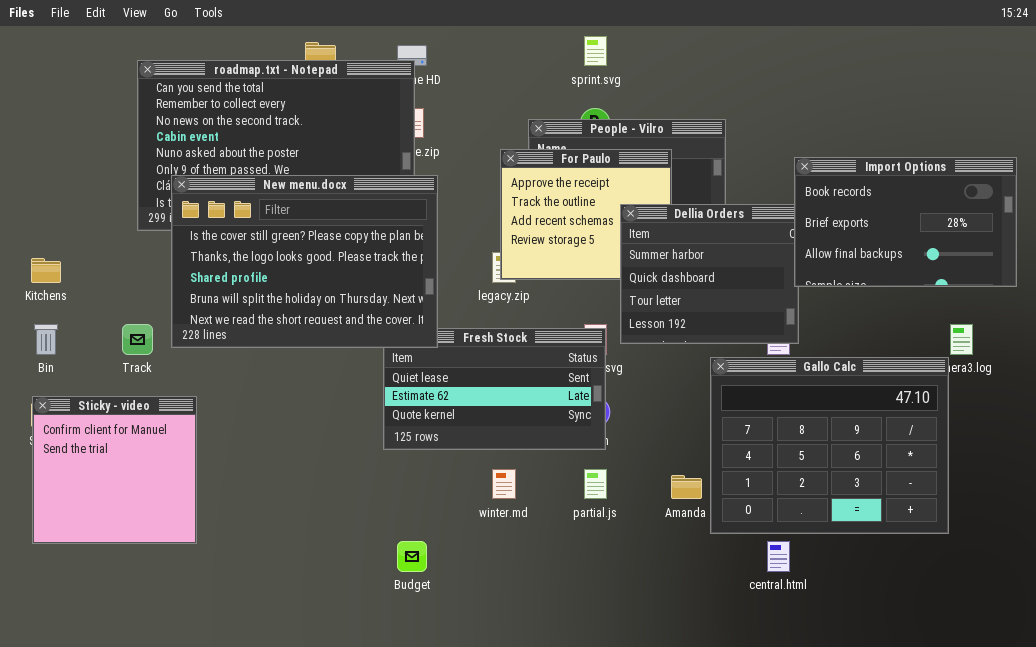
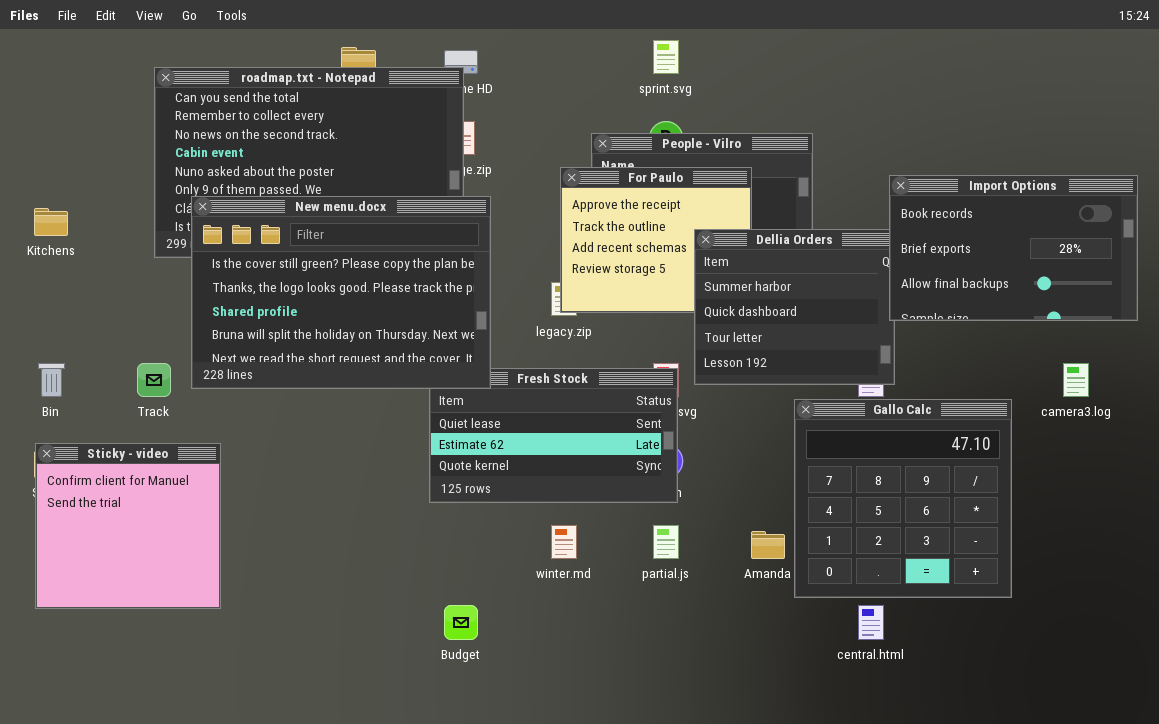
Kitchens: [31,258,61,283] -> [34,208,68,236], moved
Gallo Calc: [710,357,949,534] -> [794,399,1012,598], resized

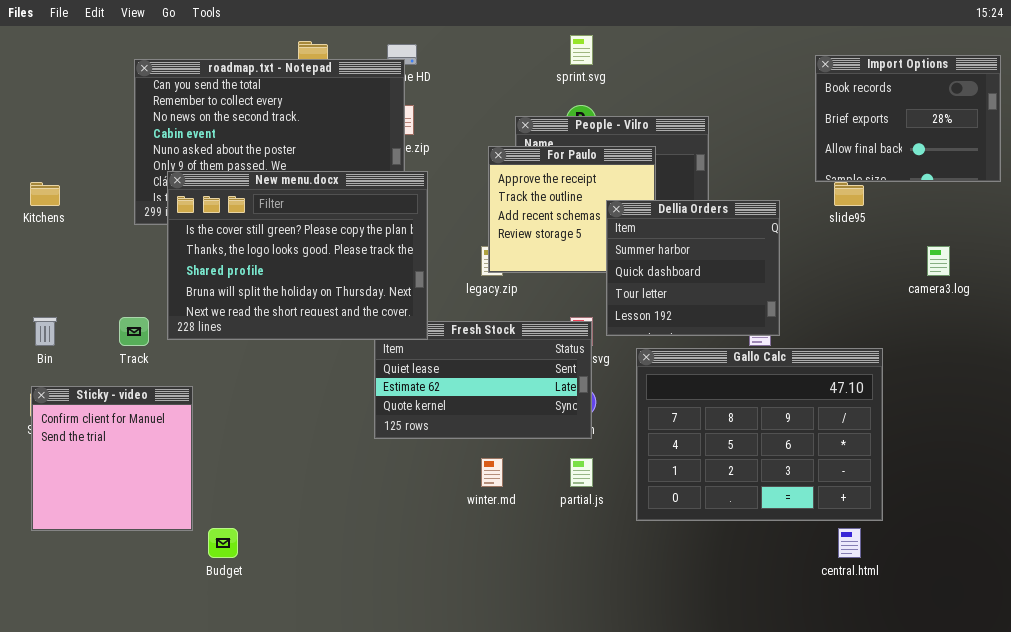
Import Options: [889,175,1138,321] -> [815,55,1001,182], moved, resized
camera3.log: [1063,363,1089,397] -> [927,246,950,276], moved
Gallo Calc: [794,399,1012,598] -> [636,348,883,521], resized
Budget: [444,605,478,640] -> [208,528,238,558], moved
central.html: [858,605,884,640] -> [838,528,861,558], moved

